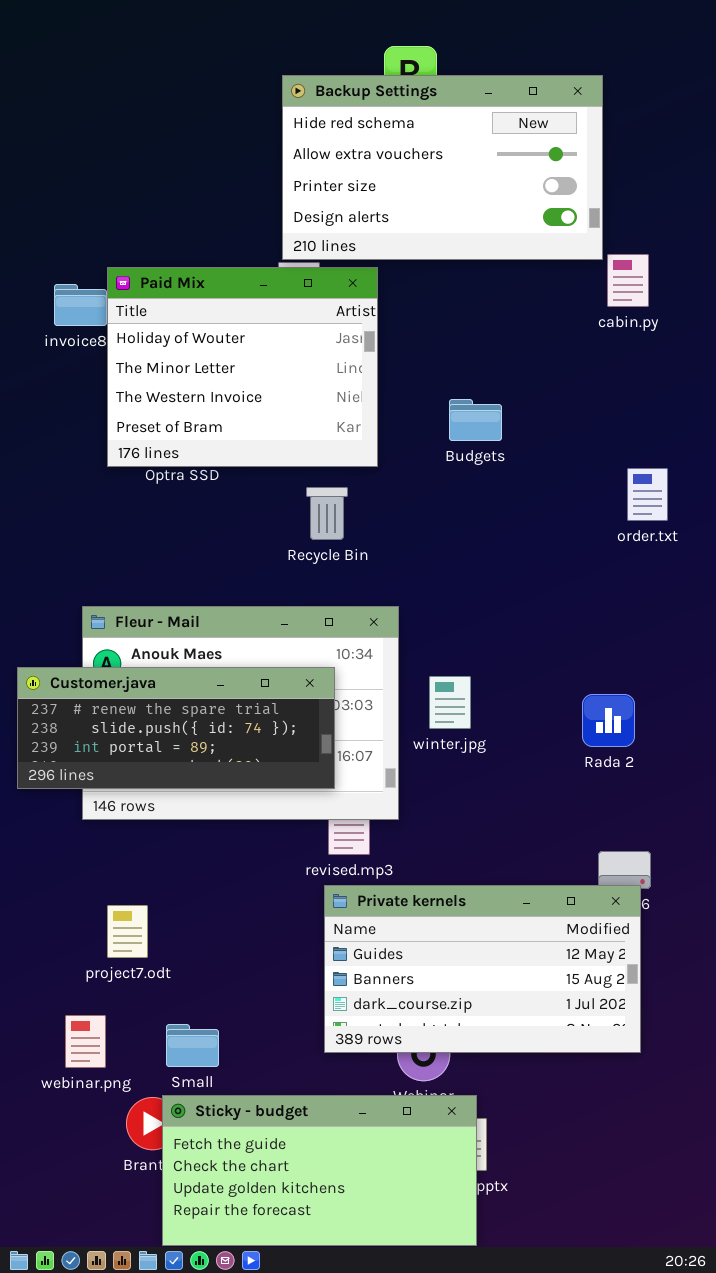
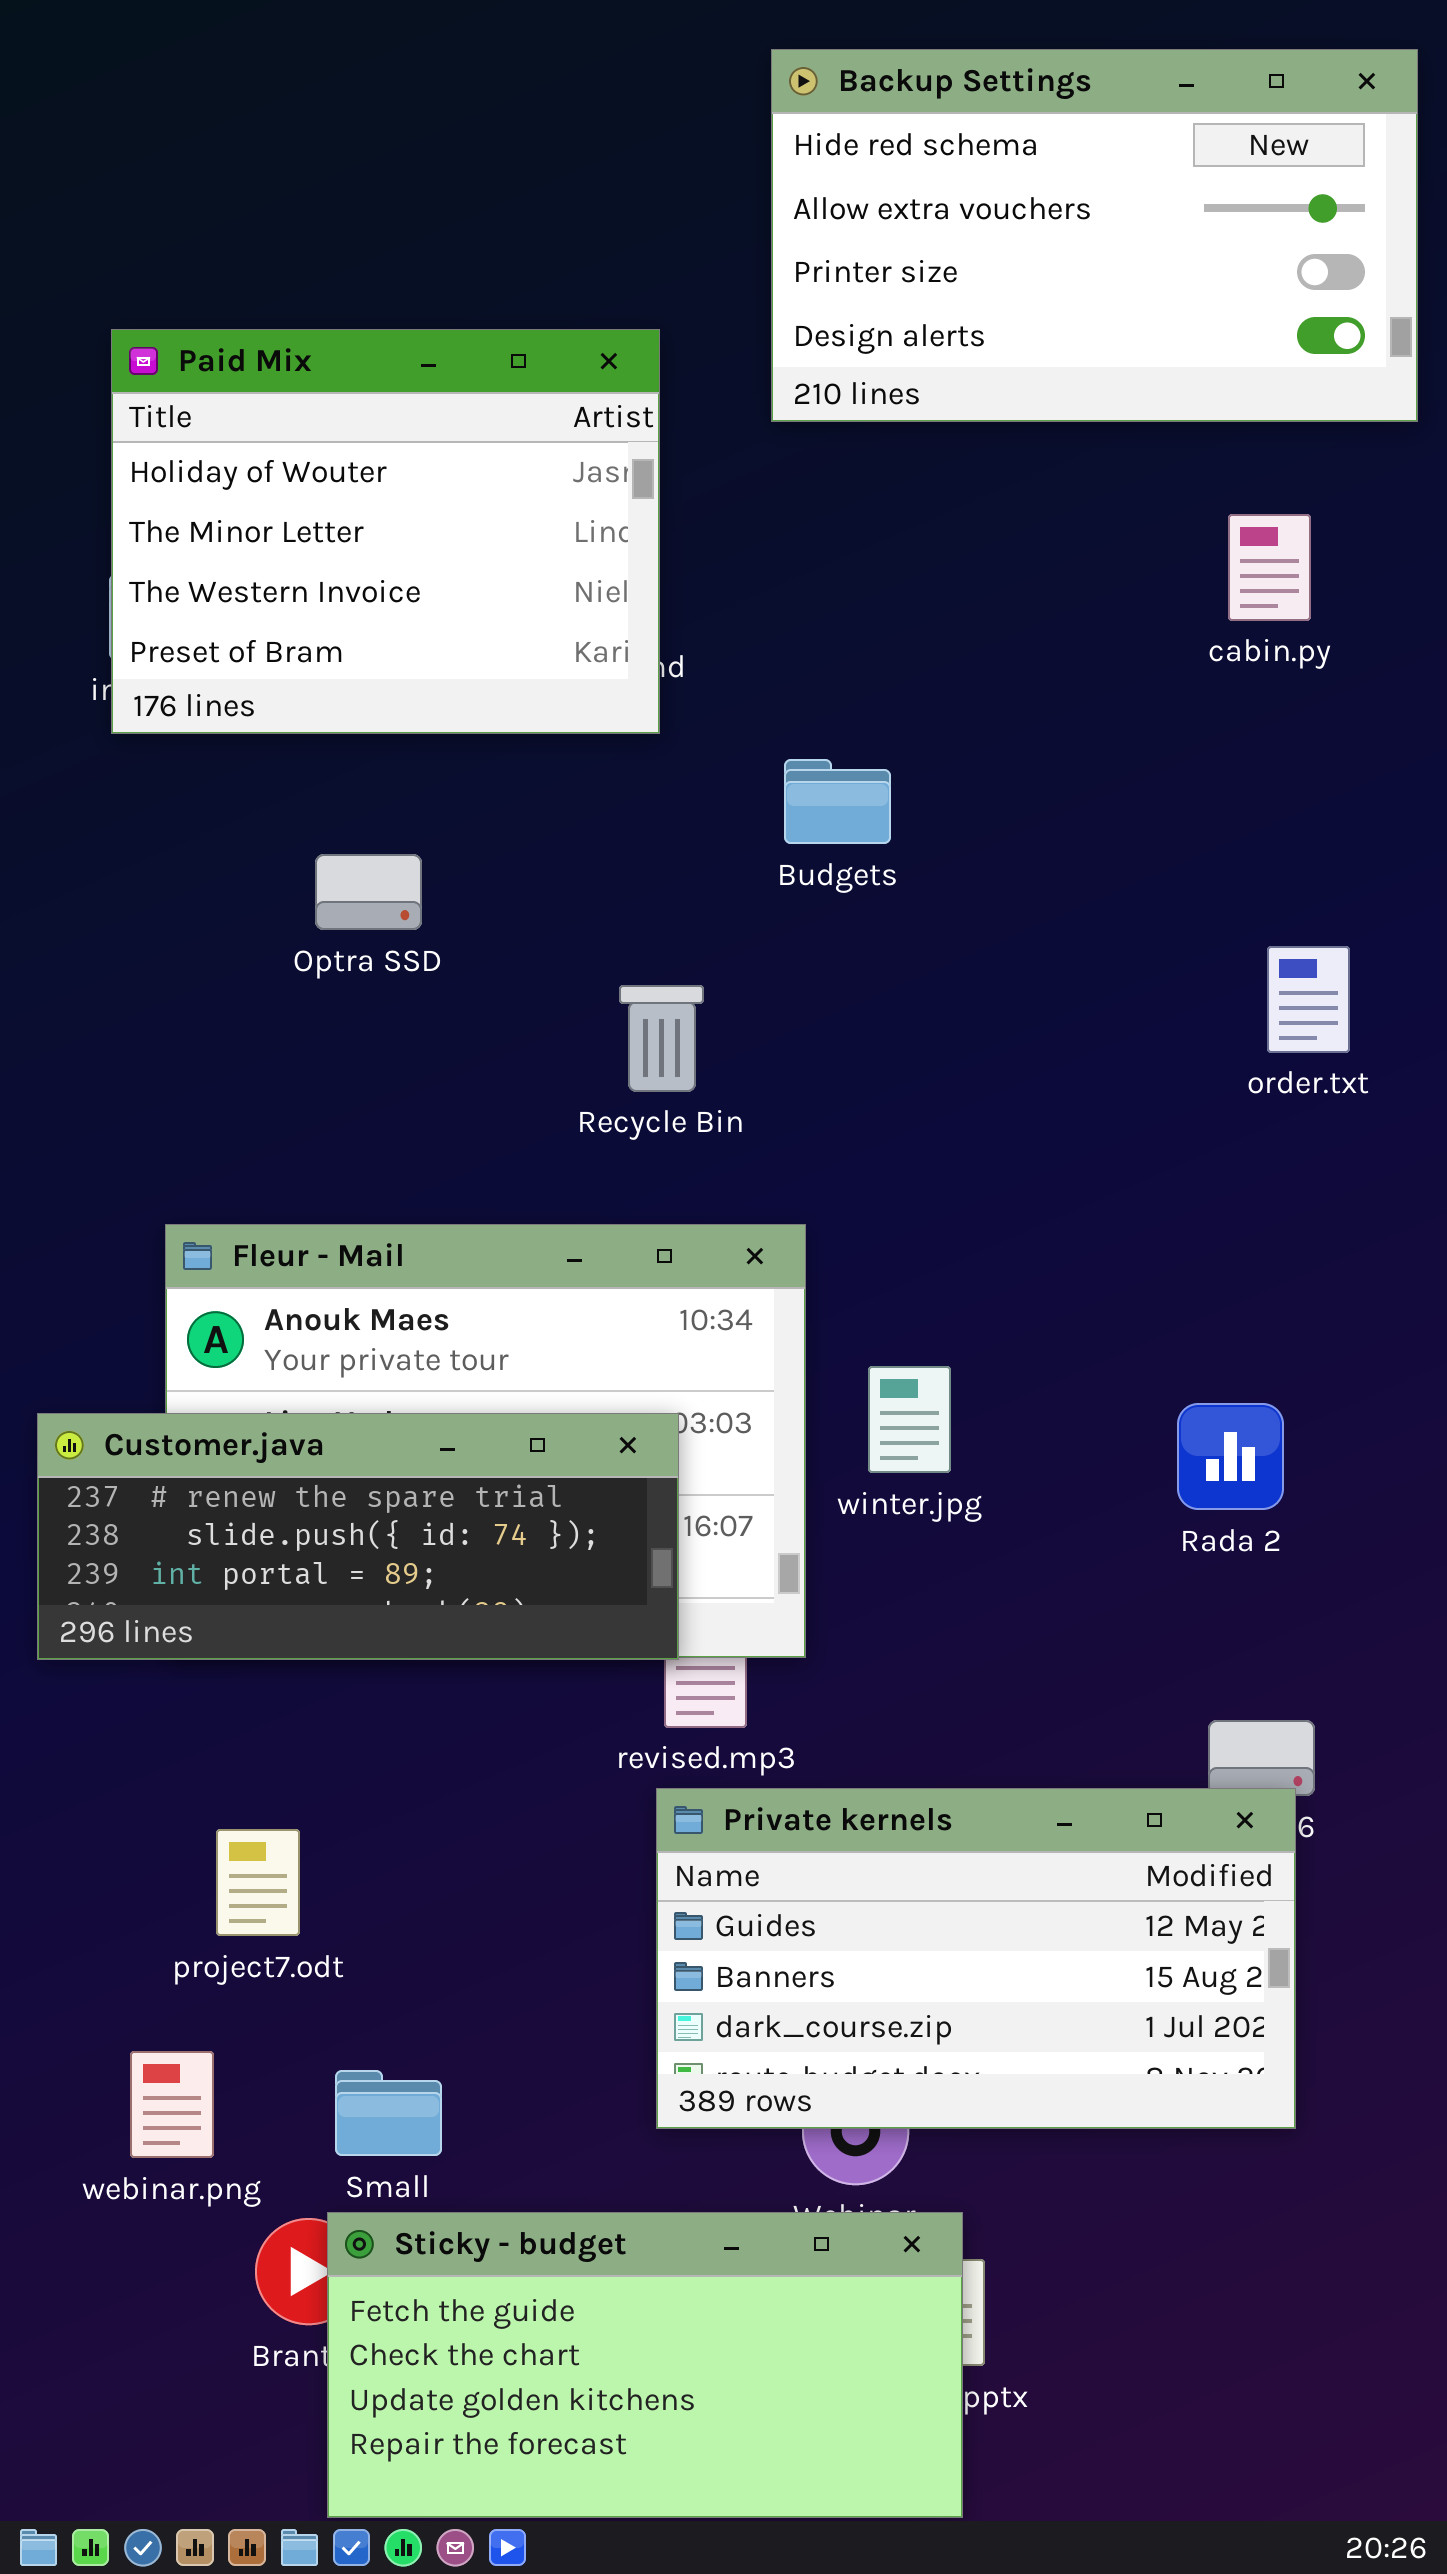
Backup Settings: [282,75,603,260] -> [771,49,1418,422], moved
Paid Mix: [107,267,378,467] -> [111,329,660,734], moved
Budgets: [449,399,502,441] -> [784,759,891,844], moved
Customer.java: [17,667,335,789] -> [37,1413,679,1660], moved

